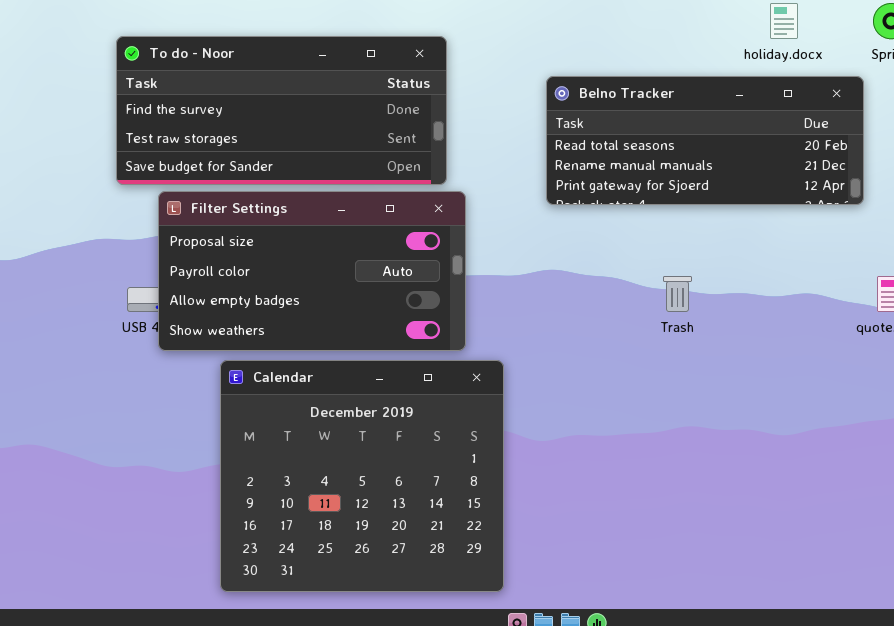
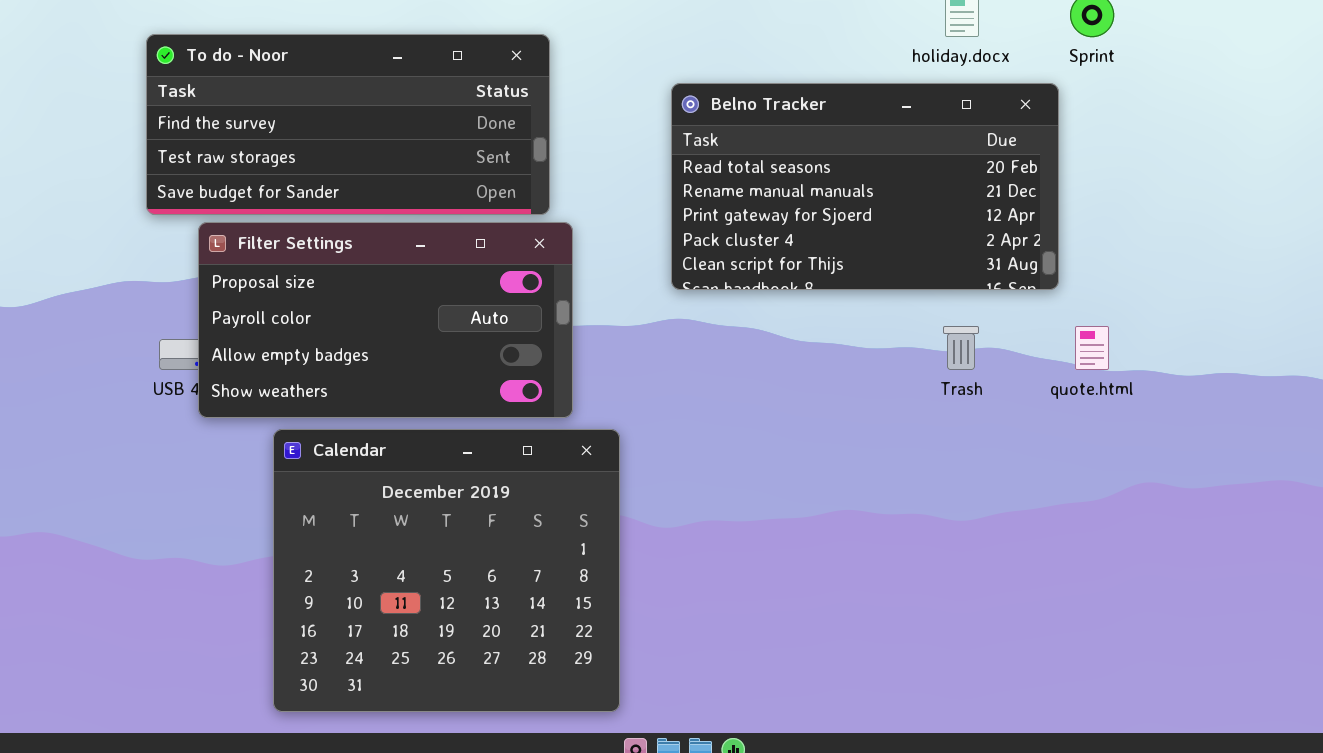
Belno Tracker: [546,76,864,205] -> [671,83,1059,290], resized
Trash: [663,276,692,312] -> [943,326,979,370], moved

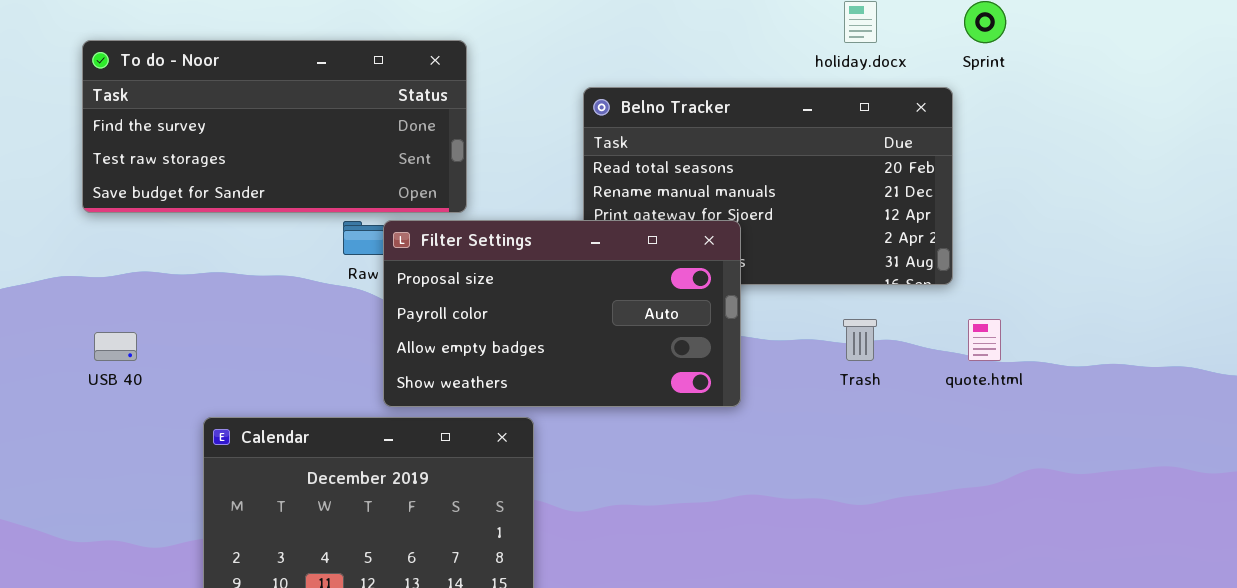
Filter Settings: [198,222,573,418] -> [383,220,741,407], moved

